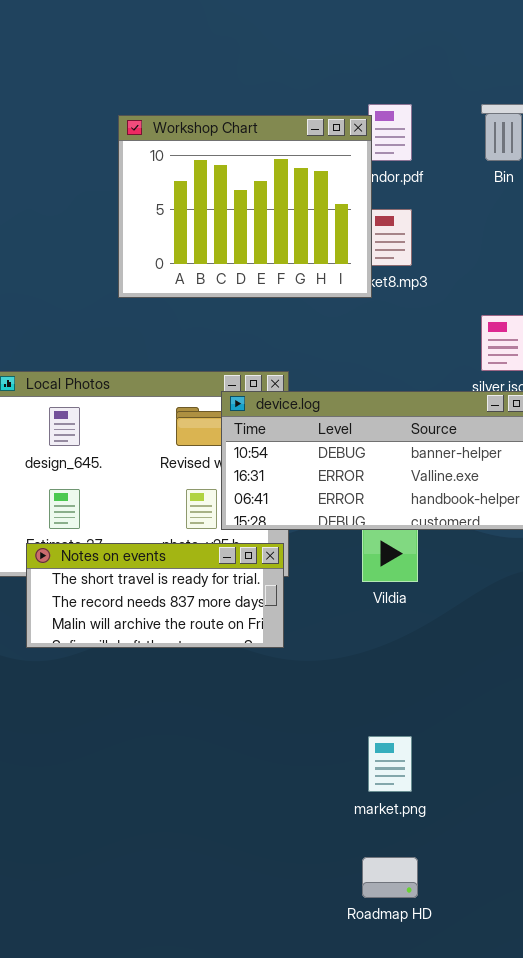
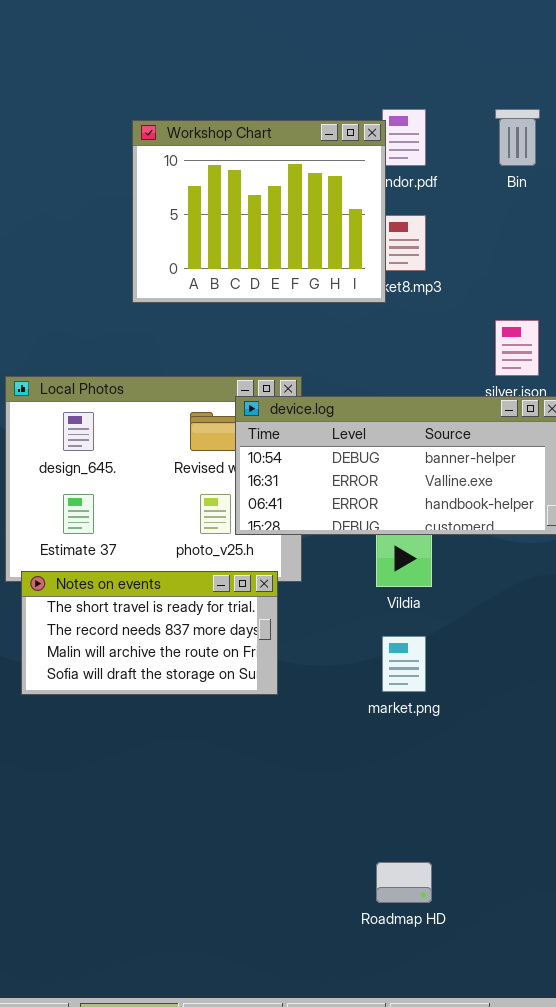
Notes on events: [26,543,284,648] -> [21,571,278,695], moved, resized
market.png: [368,736,412,792] -> [382,636,426,692], moved

